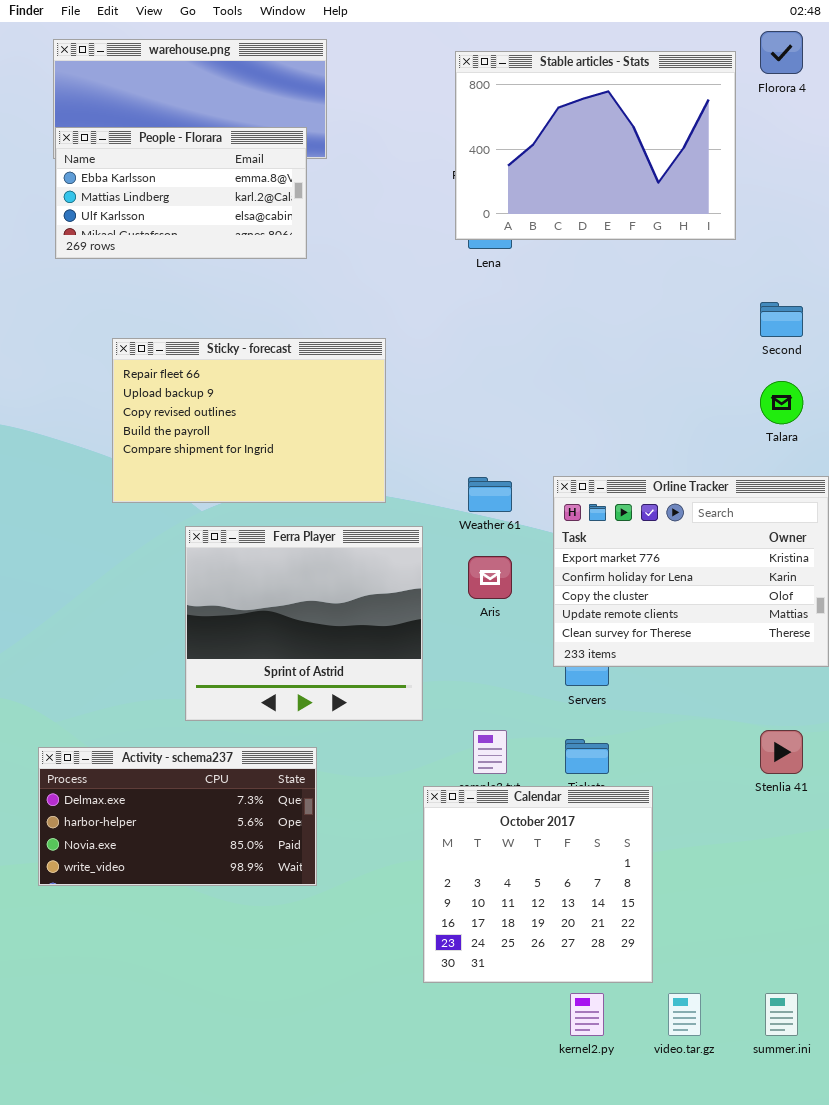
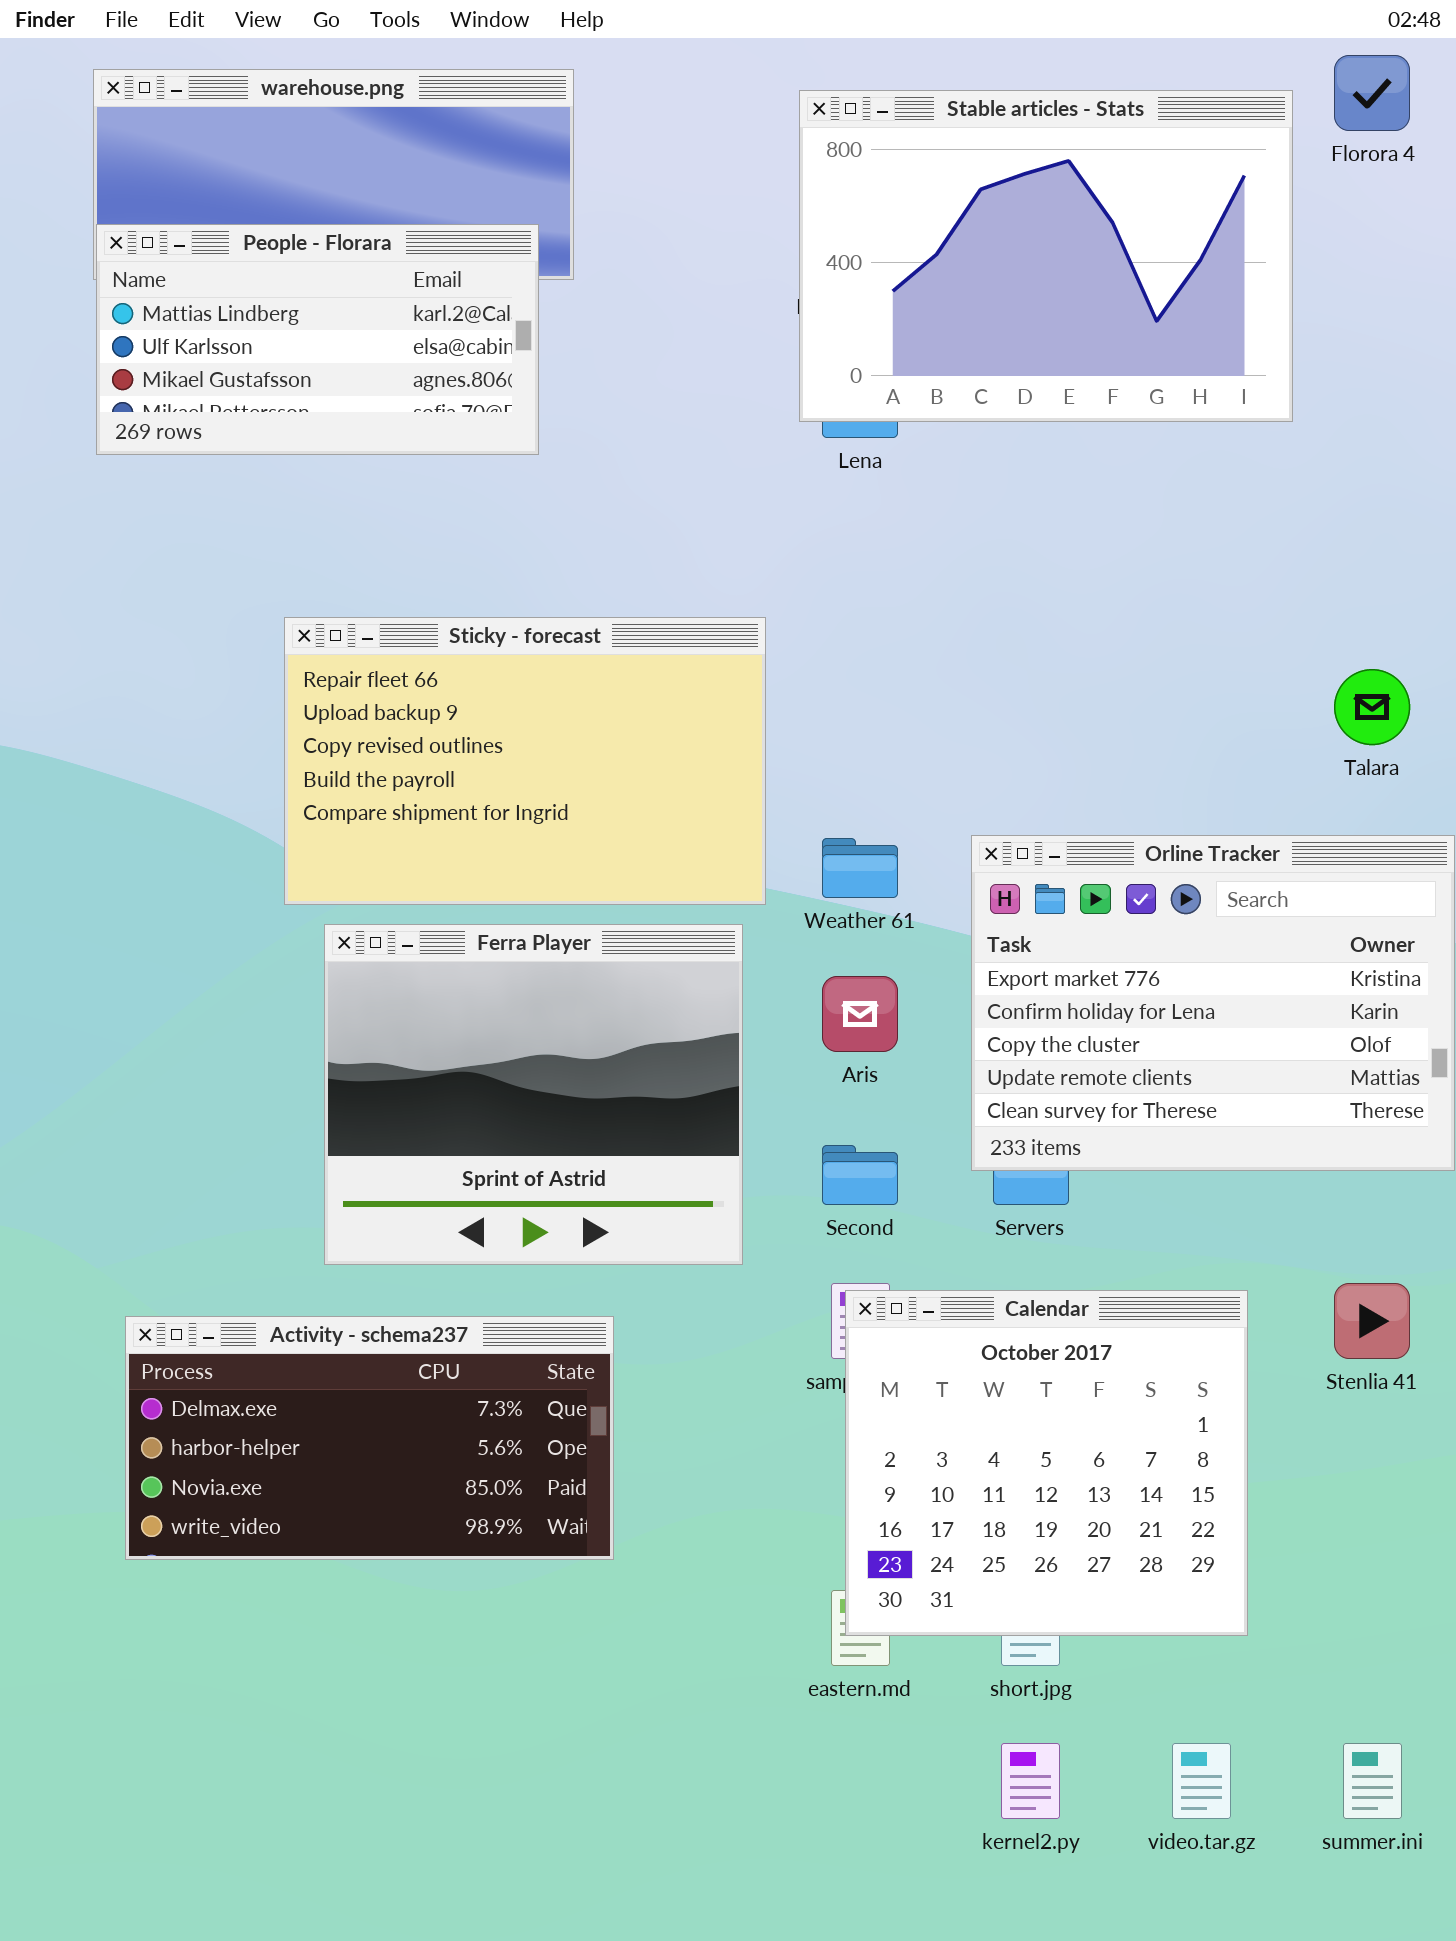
People - Florara: [55,127,307,259] -> [96,224,539,455], scrolled down 1 row
Second: [760,302,803,337] -> [822,1145,898,1205], moved
Sticky - forecast: [112,338,386,503] -> [284,617,766,905], moved
Activity - schema237: [38,747,317,886] -> [125,1316,614,1560], moved
Calendar: [423,786,653,983] -> [845,1290,1248,1636], moved

